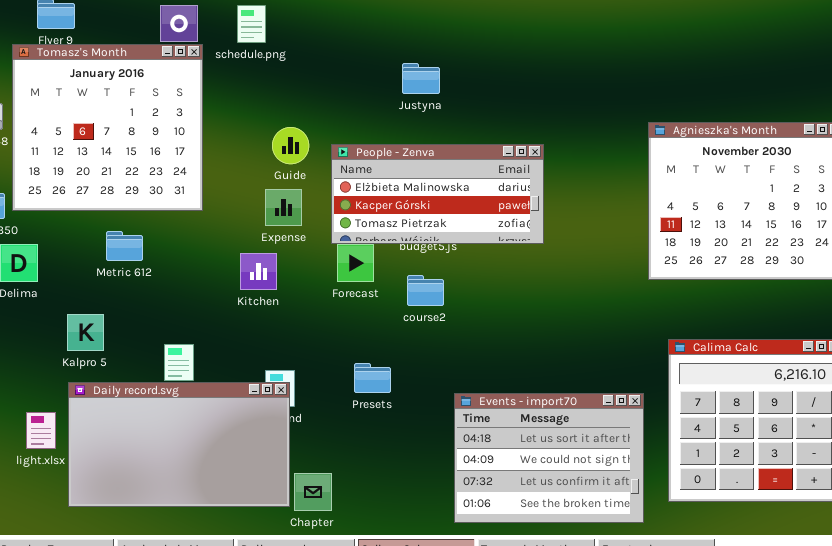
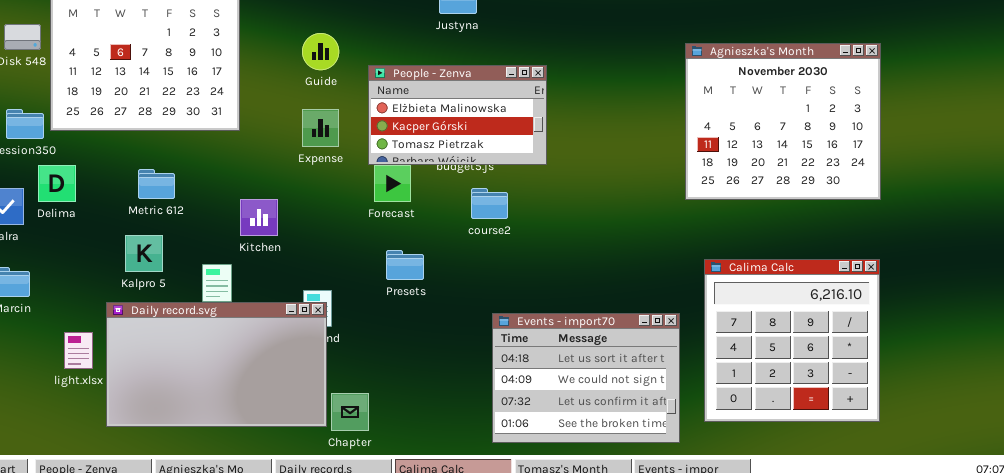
Guide: [272,127,309,164] -> [302,33,339,70], moved
People - Zenva: [331,144,544,244] -> [368,65,547,165], resized
Metric 612: [106,231,143,261] -> [138,169,175,199], moved
Kitchen: [240,253,277,290] -> [240,199,278,236], moved
course2: [407,275,444,306] -> [471,188,508,219], moved
Kalpro 5: [67,314,104,351] -> [125,235,163,272], moved
Presets: [354,363,391,393] -> [386,250,424,280], moved

